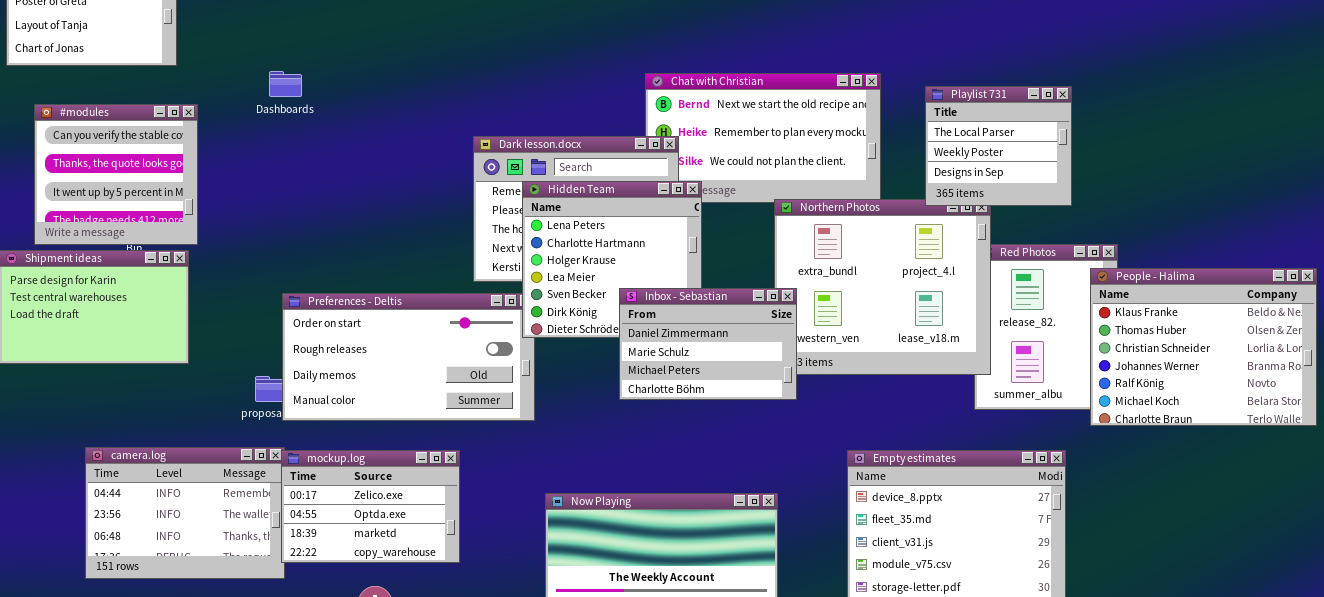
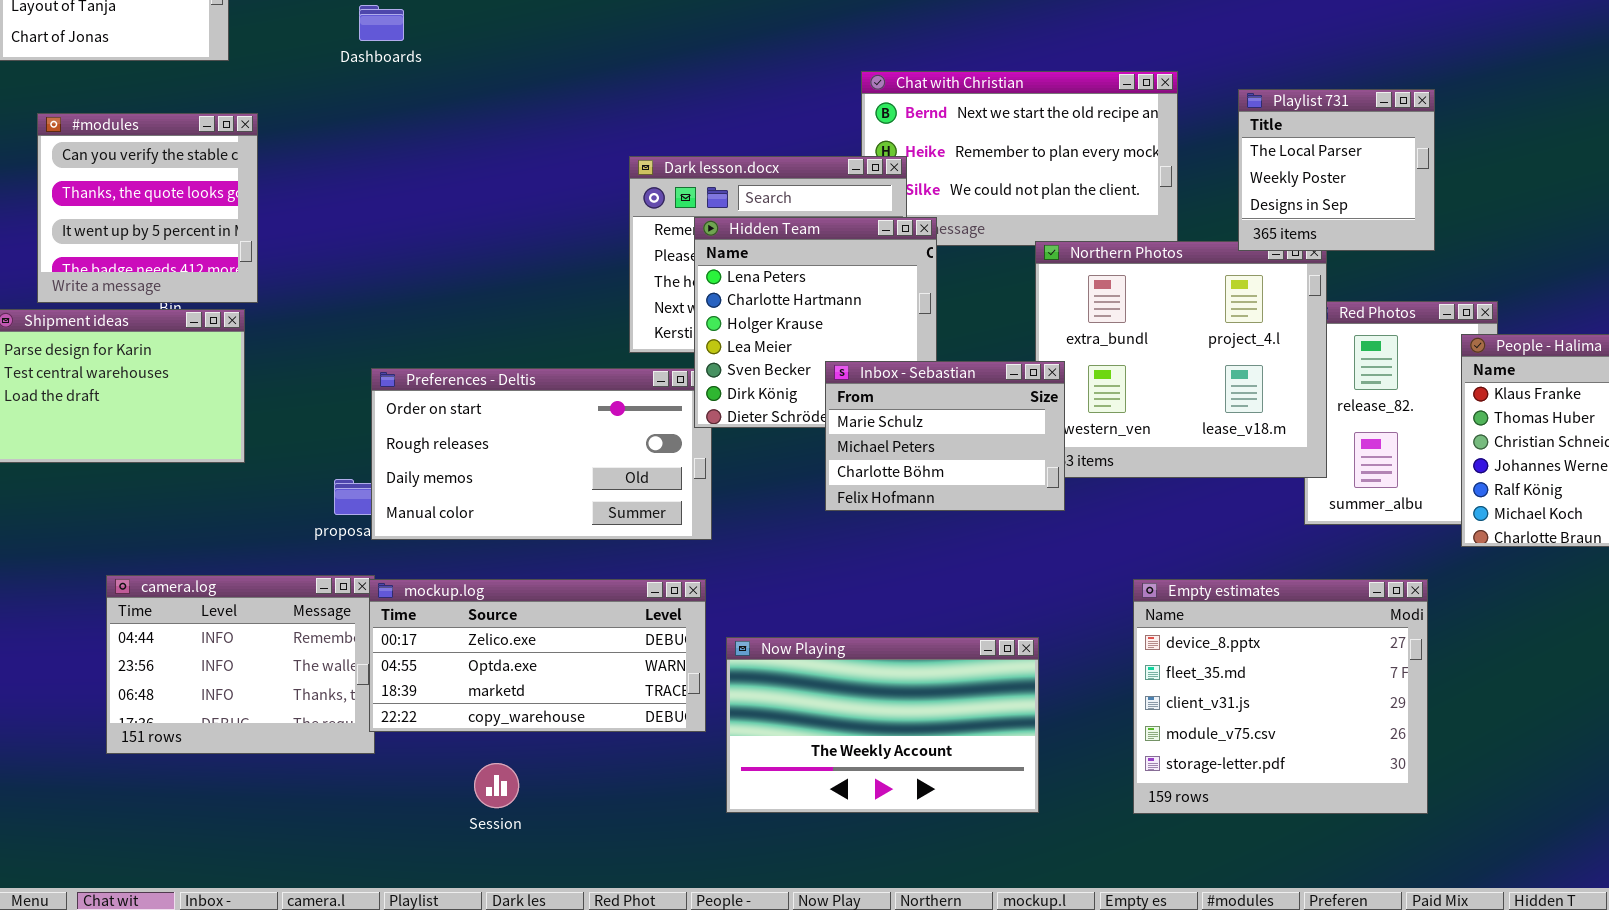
Dashboards: [269,71,302,97] -> [359,5,404,41], moved
Inbox - Sebastian: [619,288,797,400] -> [825,361,1065,511], scrolled down 1 row
mockup.log: [281,450,460,563] -> [369,579,706,732], resized

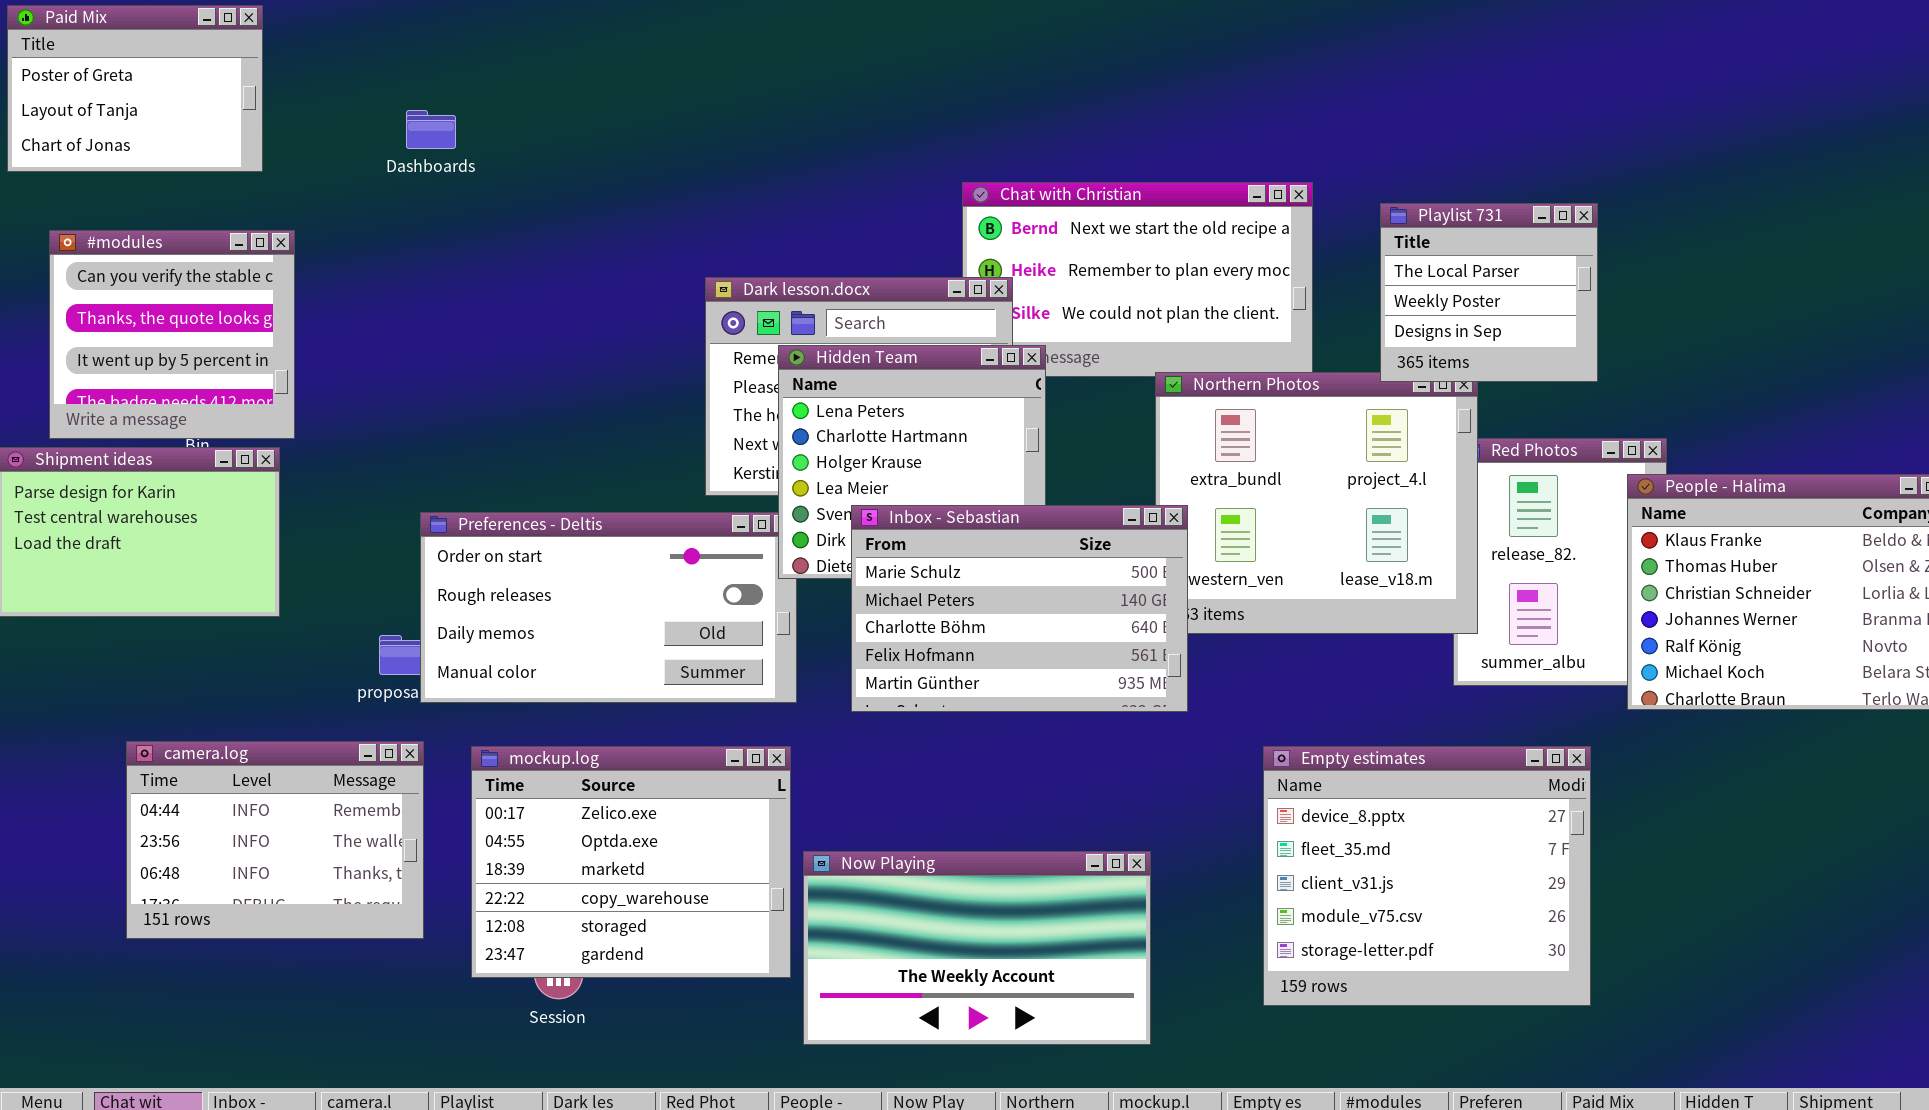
Inbox - Sebastian: [825,361,1065,511] -> [851,505,1188,712], resized
mockup.log: [369,579,706,732] -> [471,746,791,978], resized
Now Playing: [726,637,1039,813] -> [803,851,1151,1045], moved

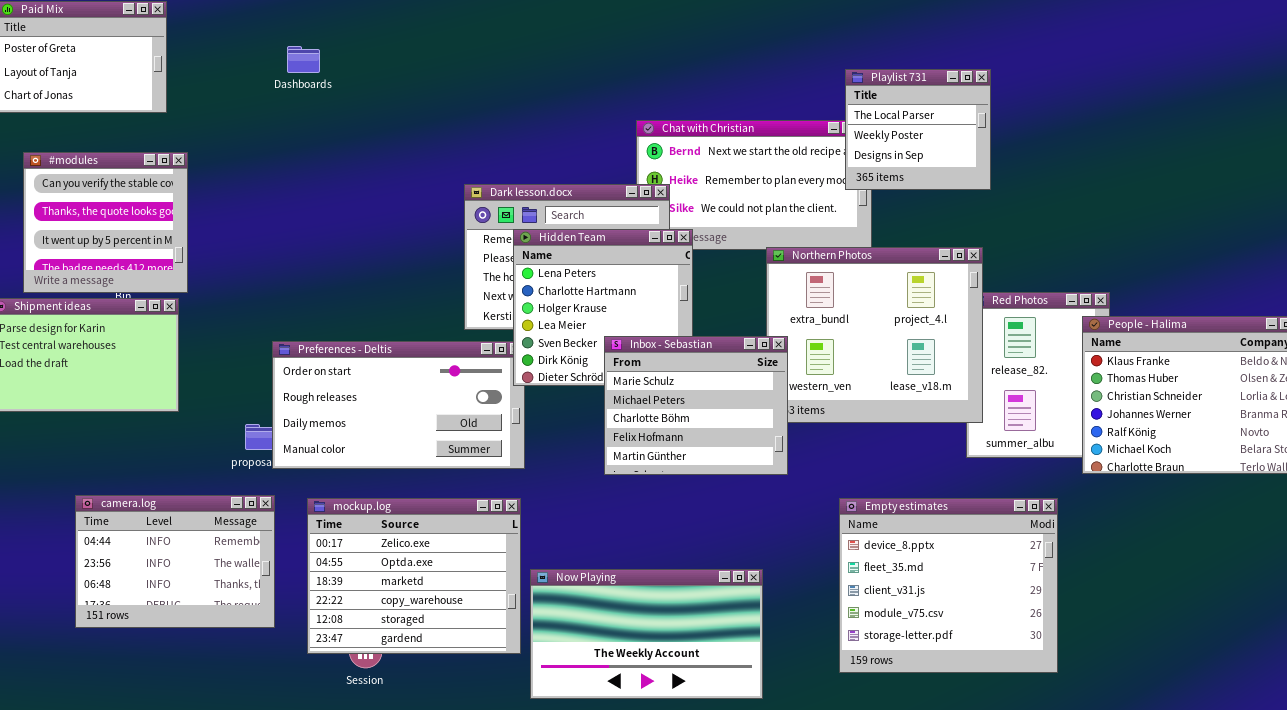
Dashboards: [406,110,456,149] -> [287,46,320,73], moved
Playlist 731: [1380,203,1598,382] -> [845,69,991,190], moved
Inbox - Sebastian: [851,505,1188,712] -> [604,336,788,475], resized

